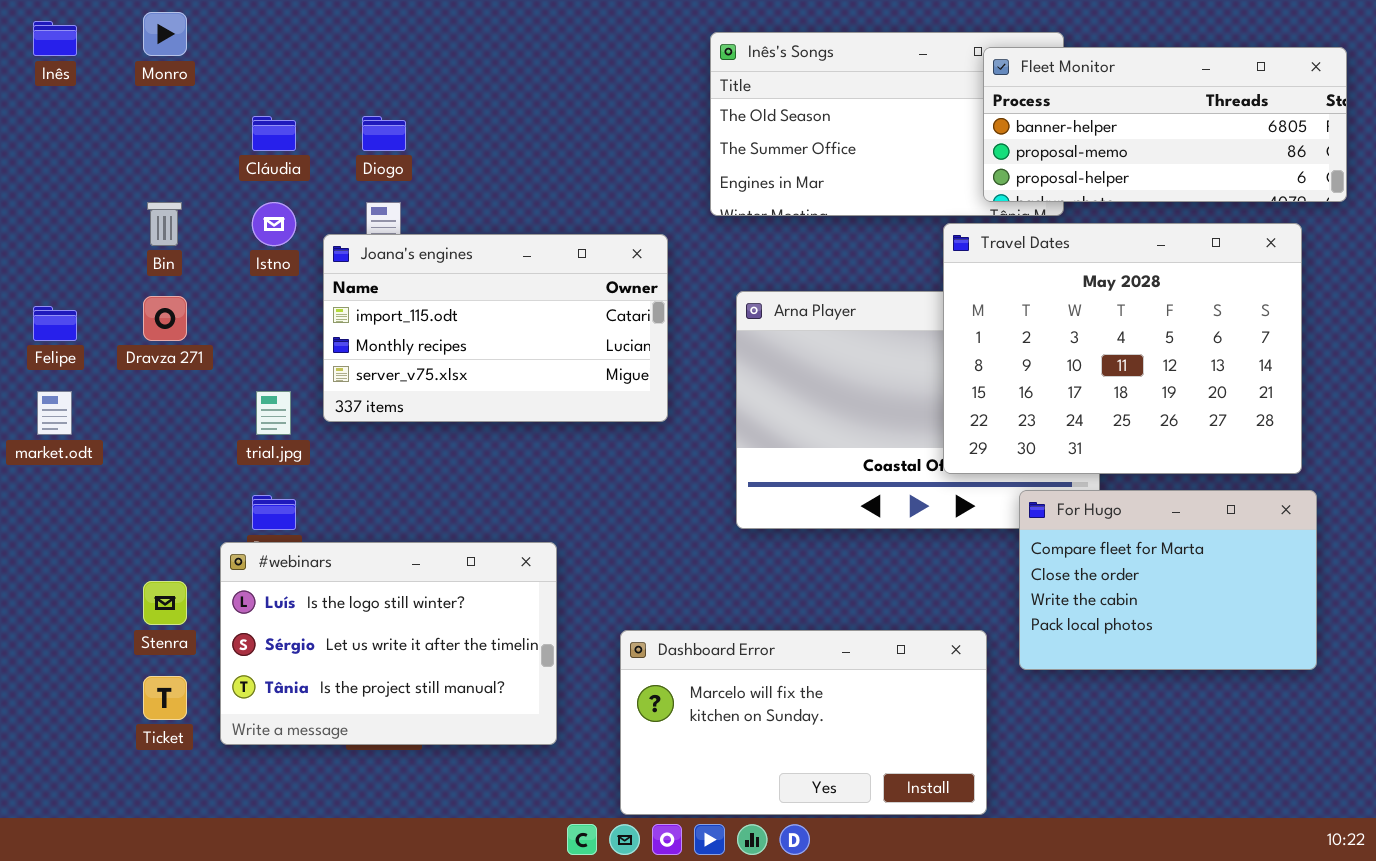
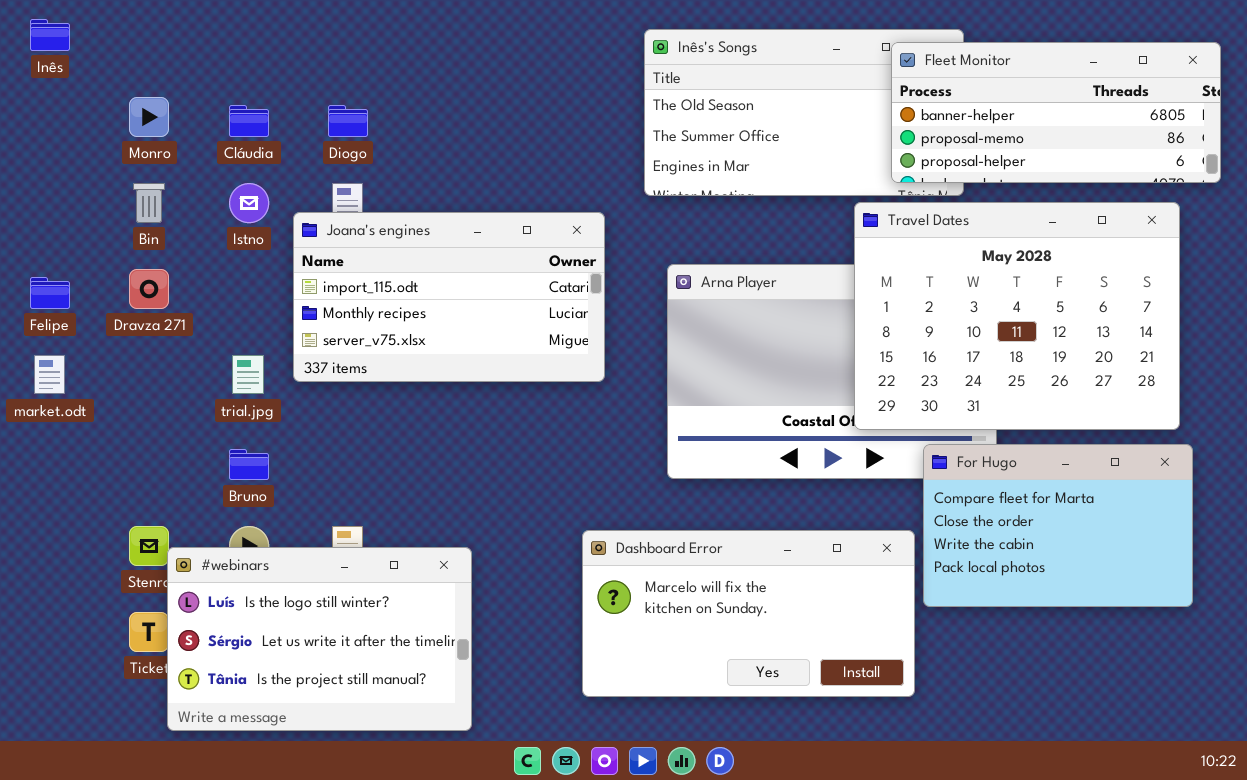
Monro: [143,12,187,56] -> [129,97,169,137], moved
#webinars: [220,542,557,745] -> [167,547,472,731], moved
Dashboard Error: [620,630,987,815] -> [582,530,915,697], moved

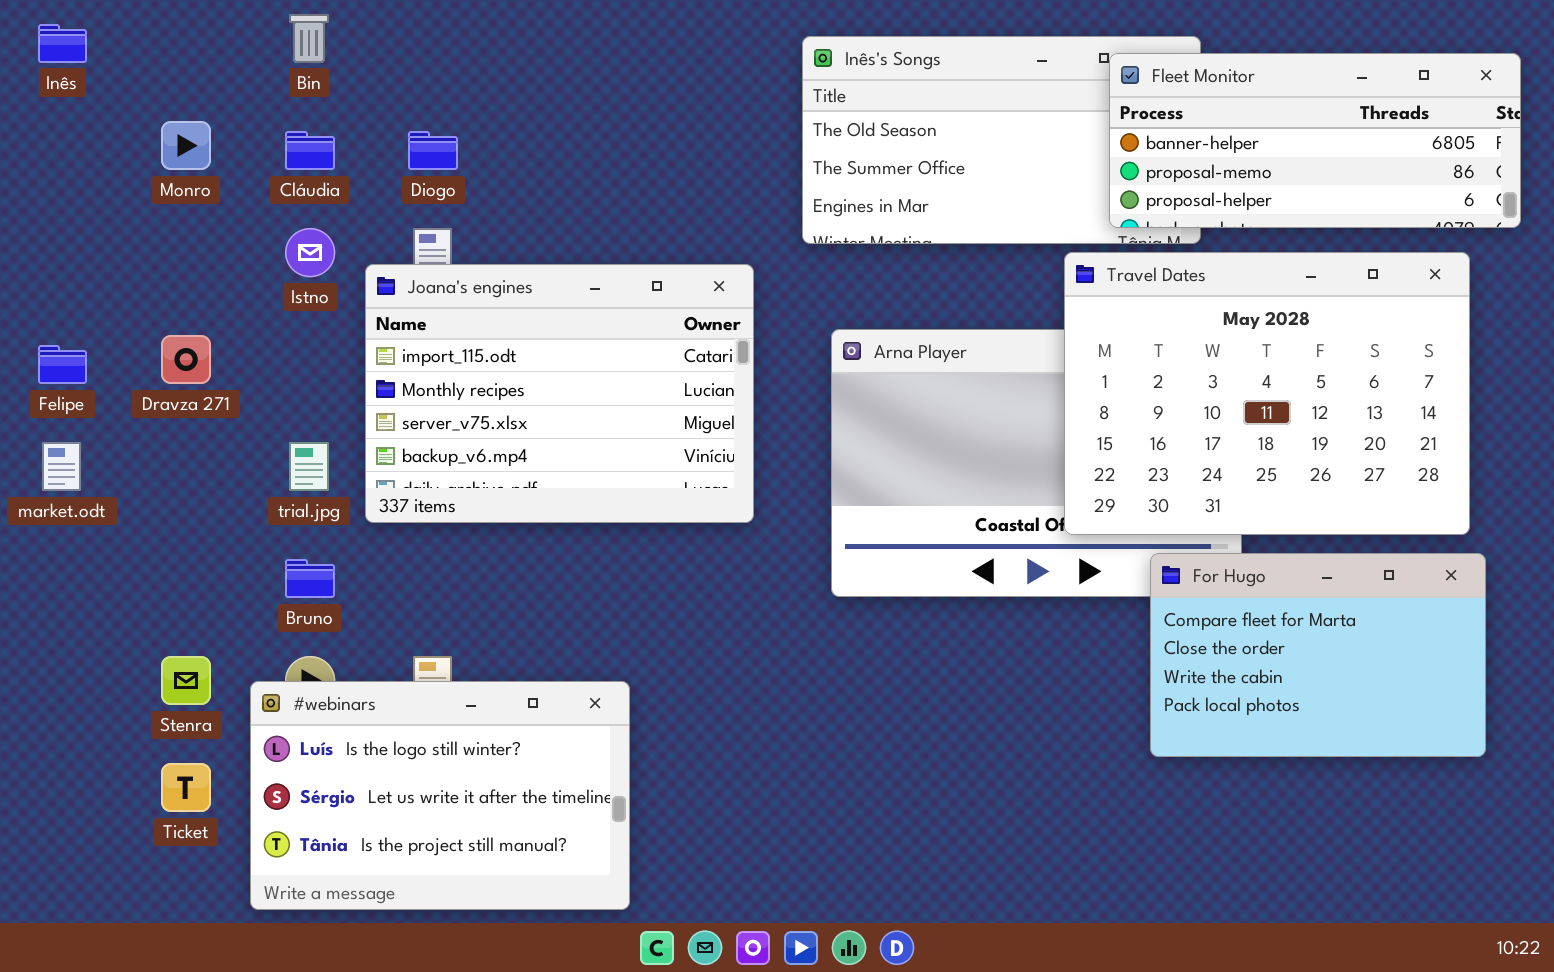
Bin: [133,183,165,223] -> [289,14,329,63], moved
Joana's engines: [293,212,605,382] -> [365,264,754,523], resized
Dashboard Error: [582,530,915,697] -> none, closed
#webinars: [167,547,472,731] -> [250,681,630,910], moved

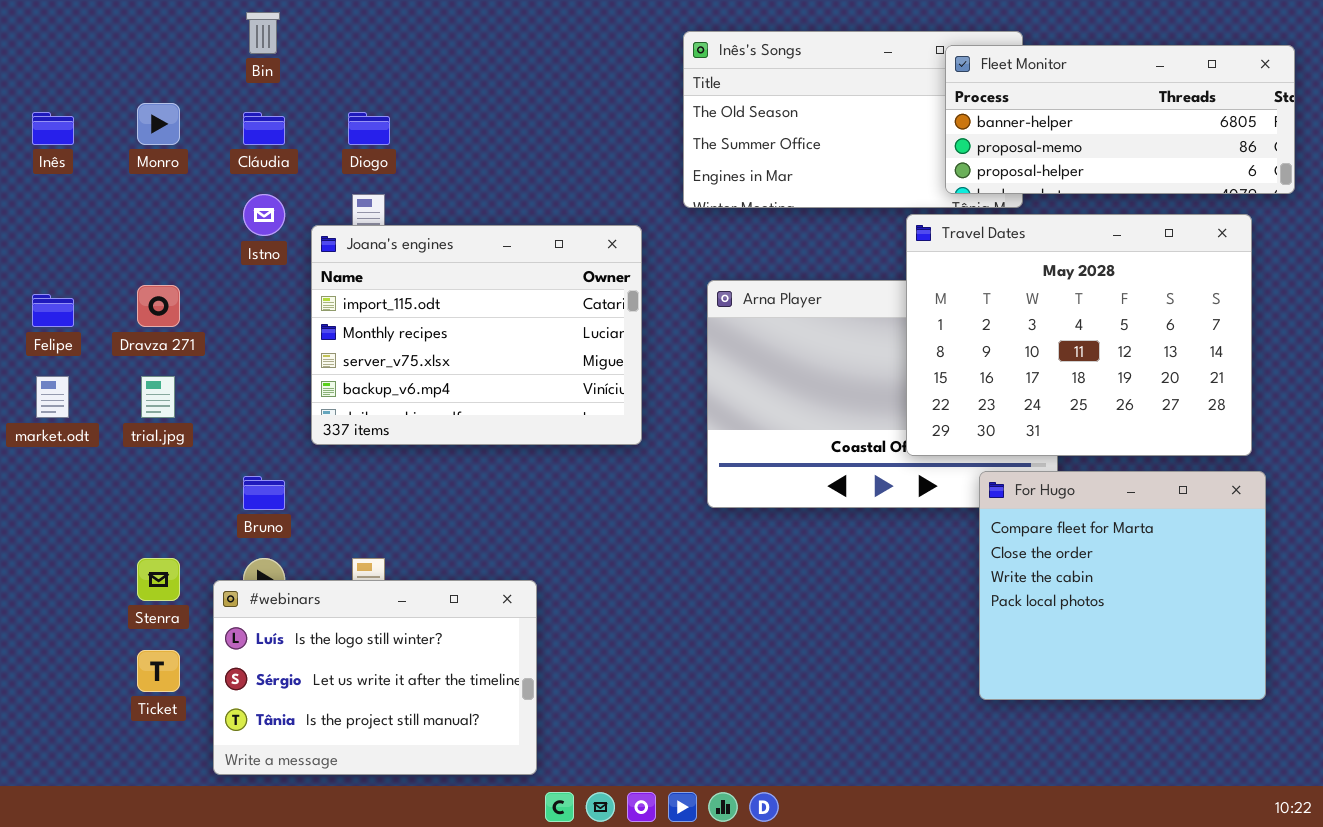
Inês: [38,24,87,63] -> [32,112,74,145], moved
trial.jpg: [289,442,329,491] -> [141,376,175,418], moved
For Hugo: [1150,553,1486,757] -> [979,471,1266,700], resized

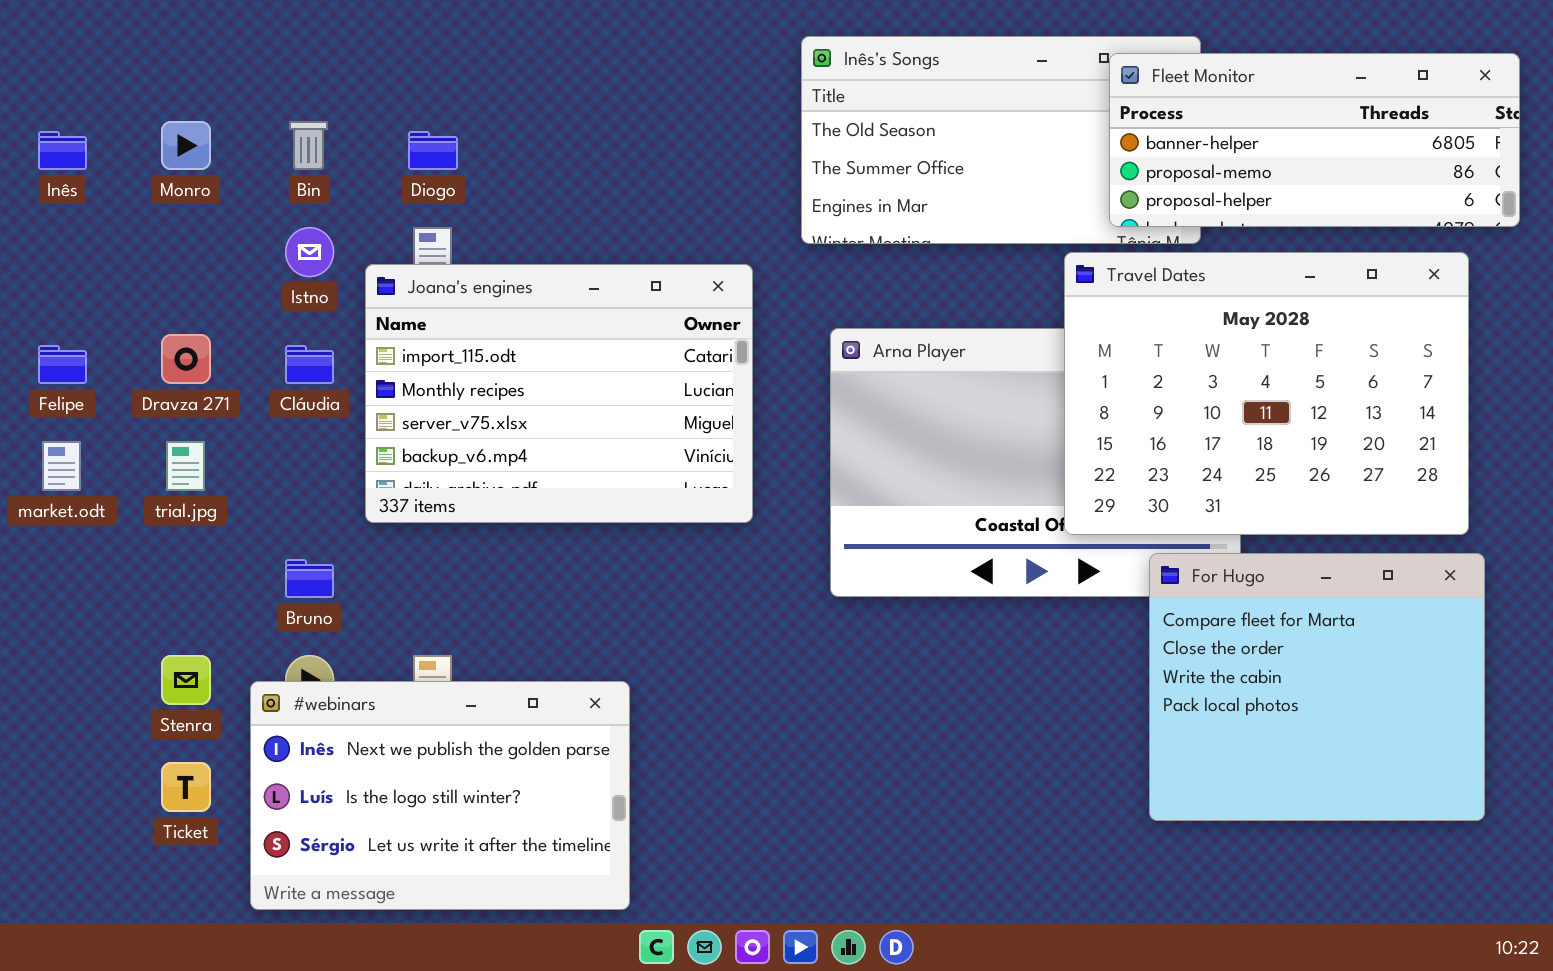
Bin: [246,12,280,54] -> [289,121,328,170], moved
Cláudia: [243,112,285,145] -> [285,345,334,384], moved
#webinars: [213,580,537,775] -> [250,681,630,910], scrolled up 1 row

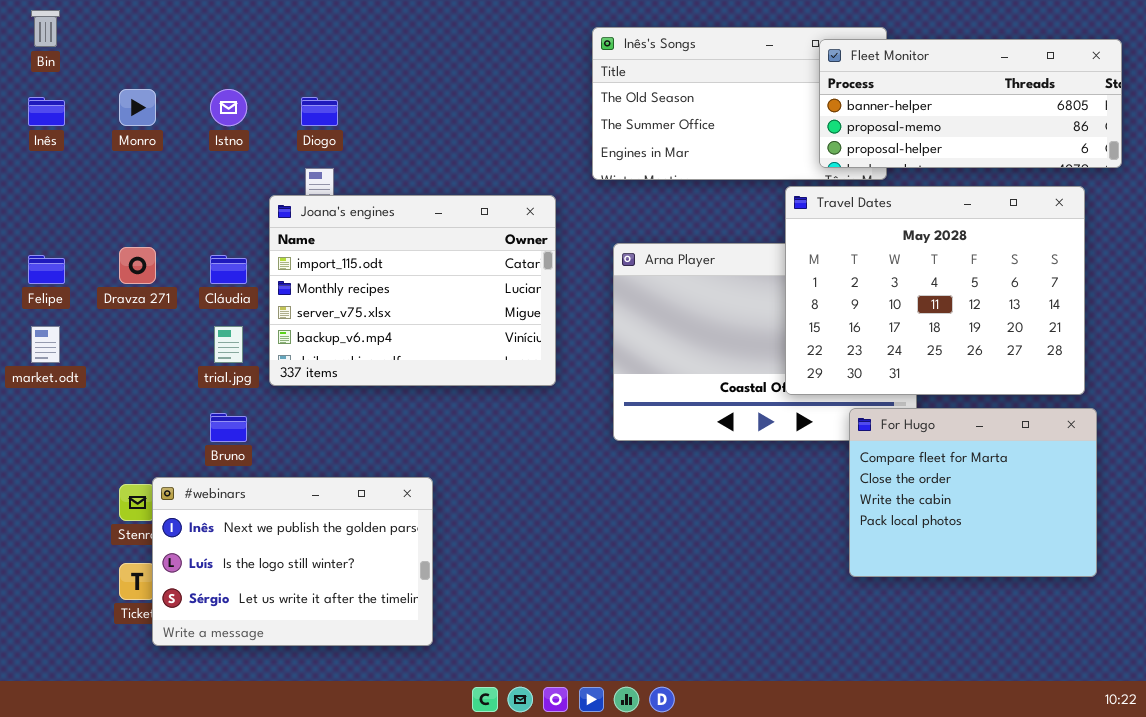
Bin: [289,121,328,170] -> [31,10,60,47], moved
Istno: [285,227,334,277] -> [210,89,247,126], moved
trial.jpg: [166,441,205,491] -> [214,326,243,363], moved
For Hugo: [1149,553,1485,821] -> [849,408,1097,577], resized
#webinars: [250,681,630,910] -> [152,477,433,646], moved

